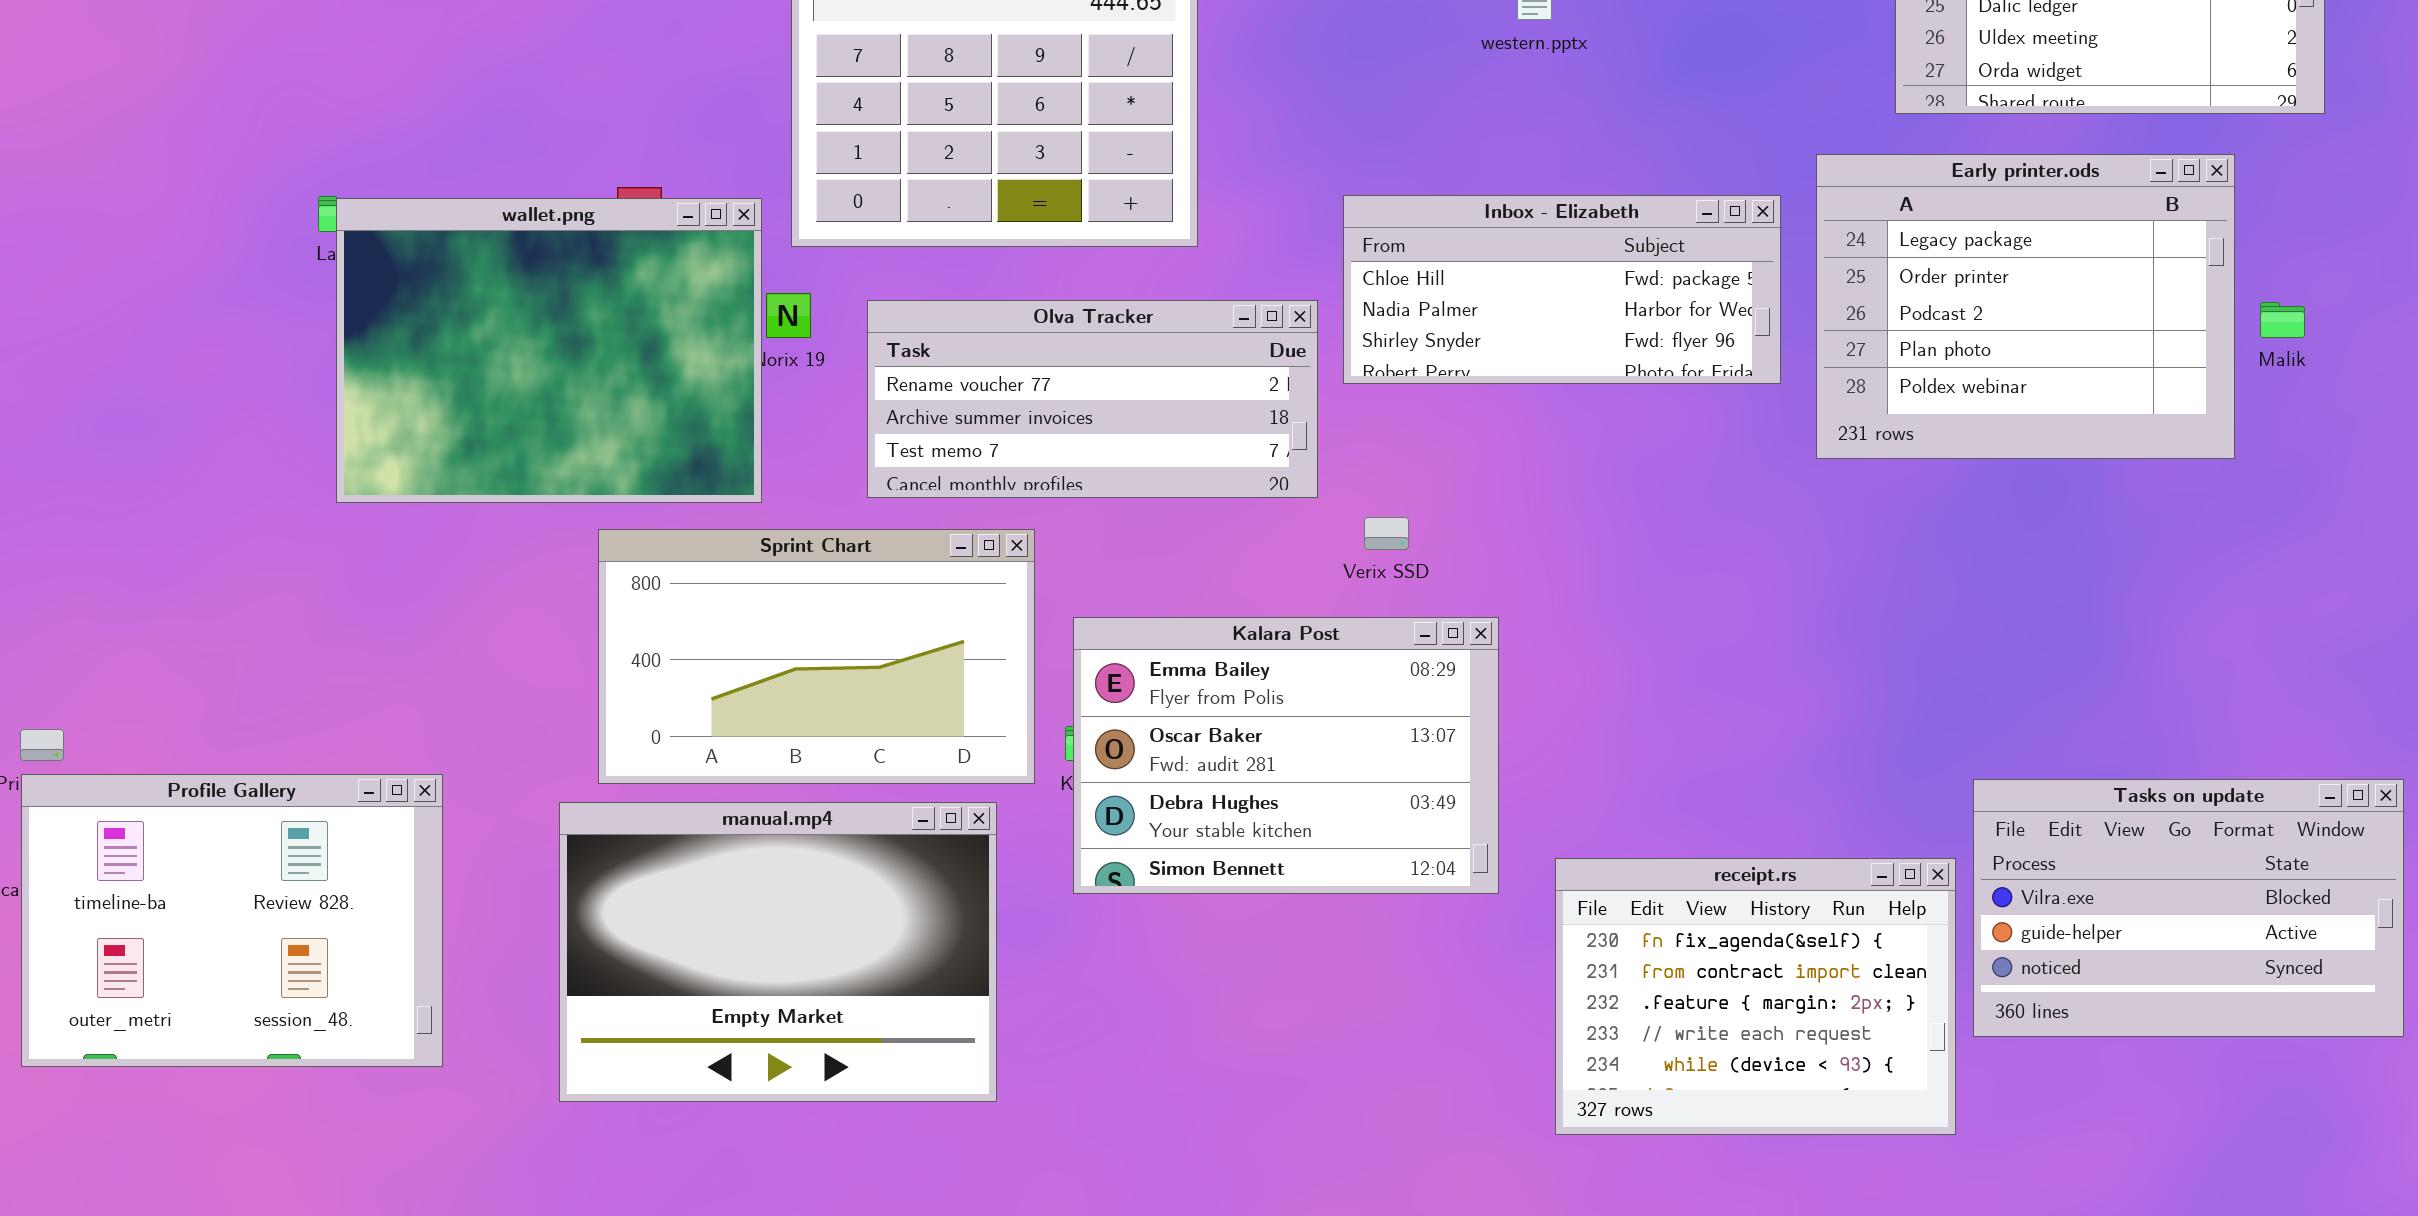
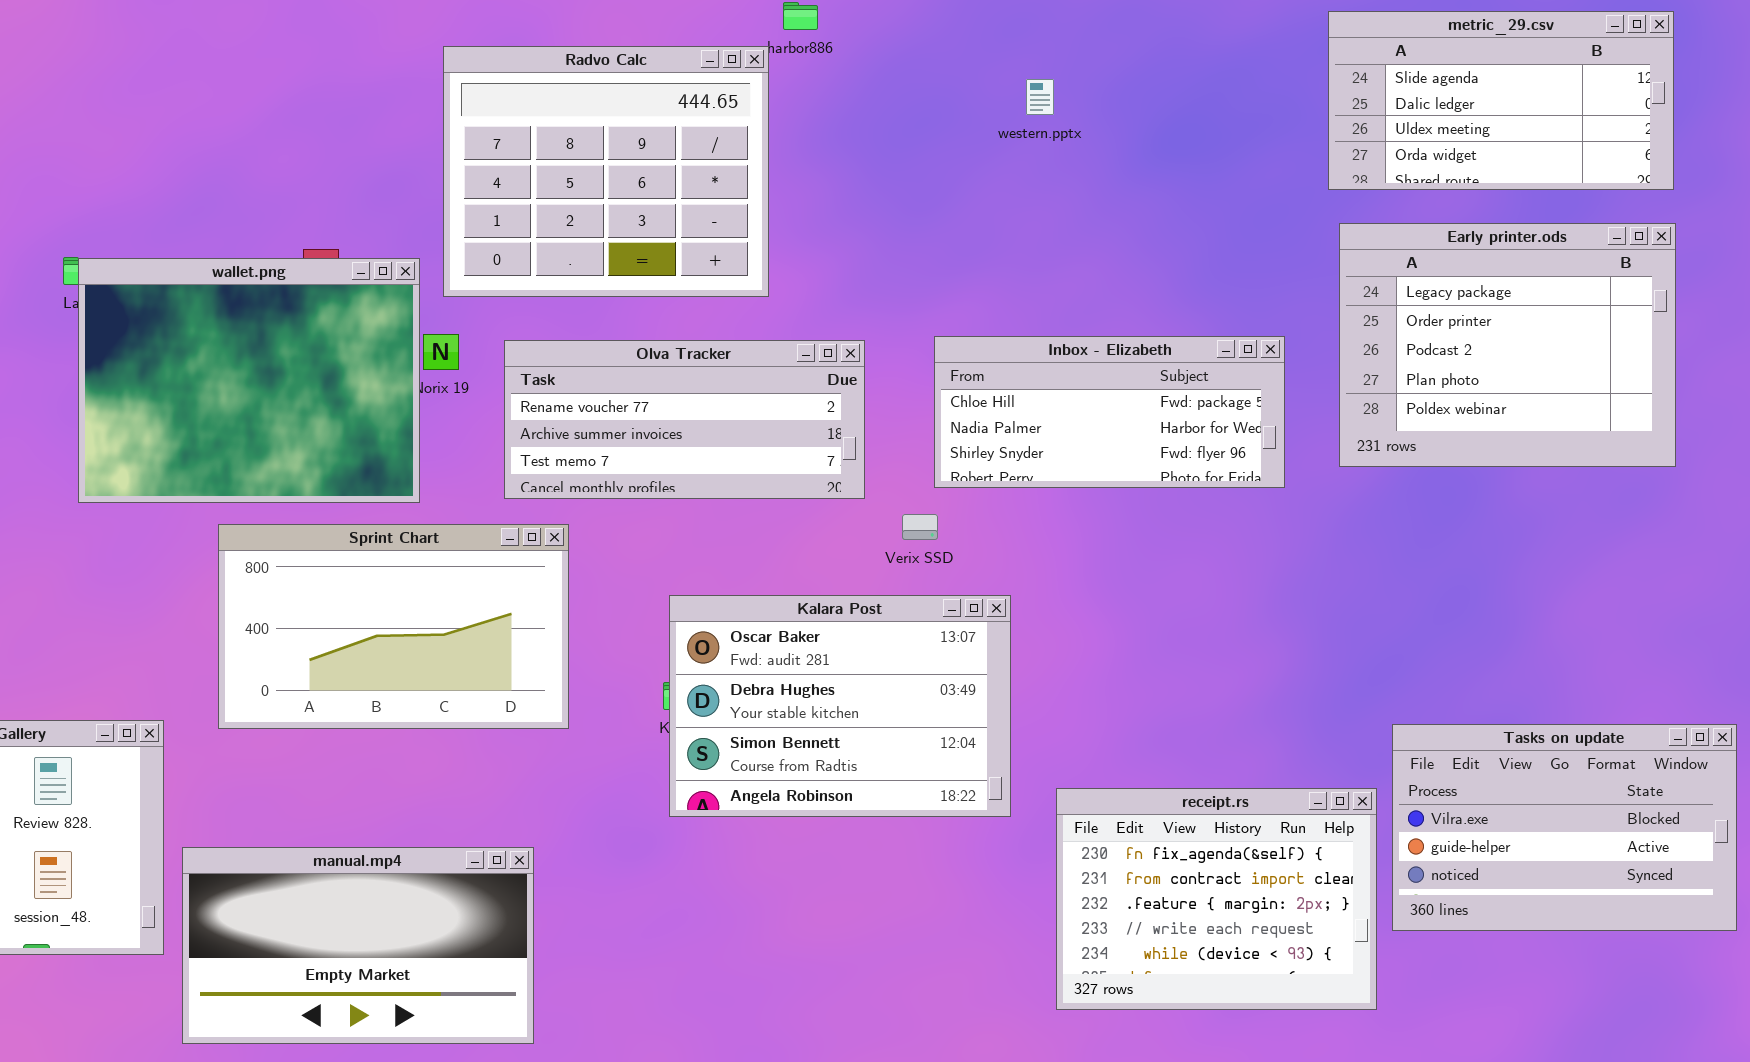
Early printer.ods: [1816,154,2235,459] -> [1339,223,1676,467], moved
Inbox - Elizabeth: [1343,195,1781,384] -> [934,336,1285,488], moved
Sprint Chart: [598,529,1035,784] -> [218,524,569,729], moved
Kalara Post: [1073,617,1499,894] -> [669,595,1011,817], scrolled down 1 row
manual.mp4: [559,802,997,1102] -> [182,847,534,1044], moved, resized

